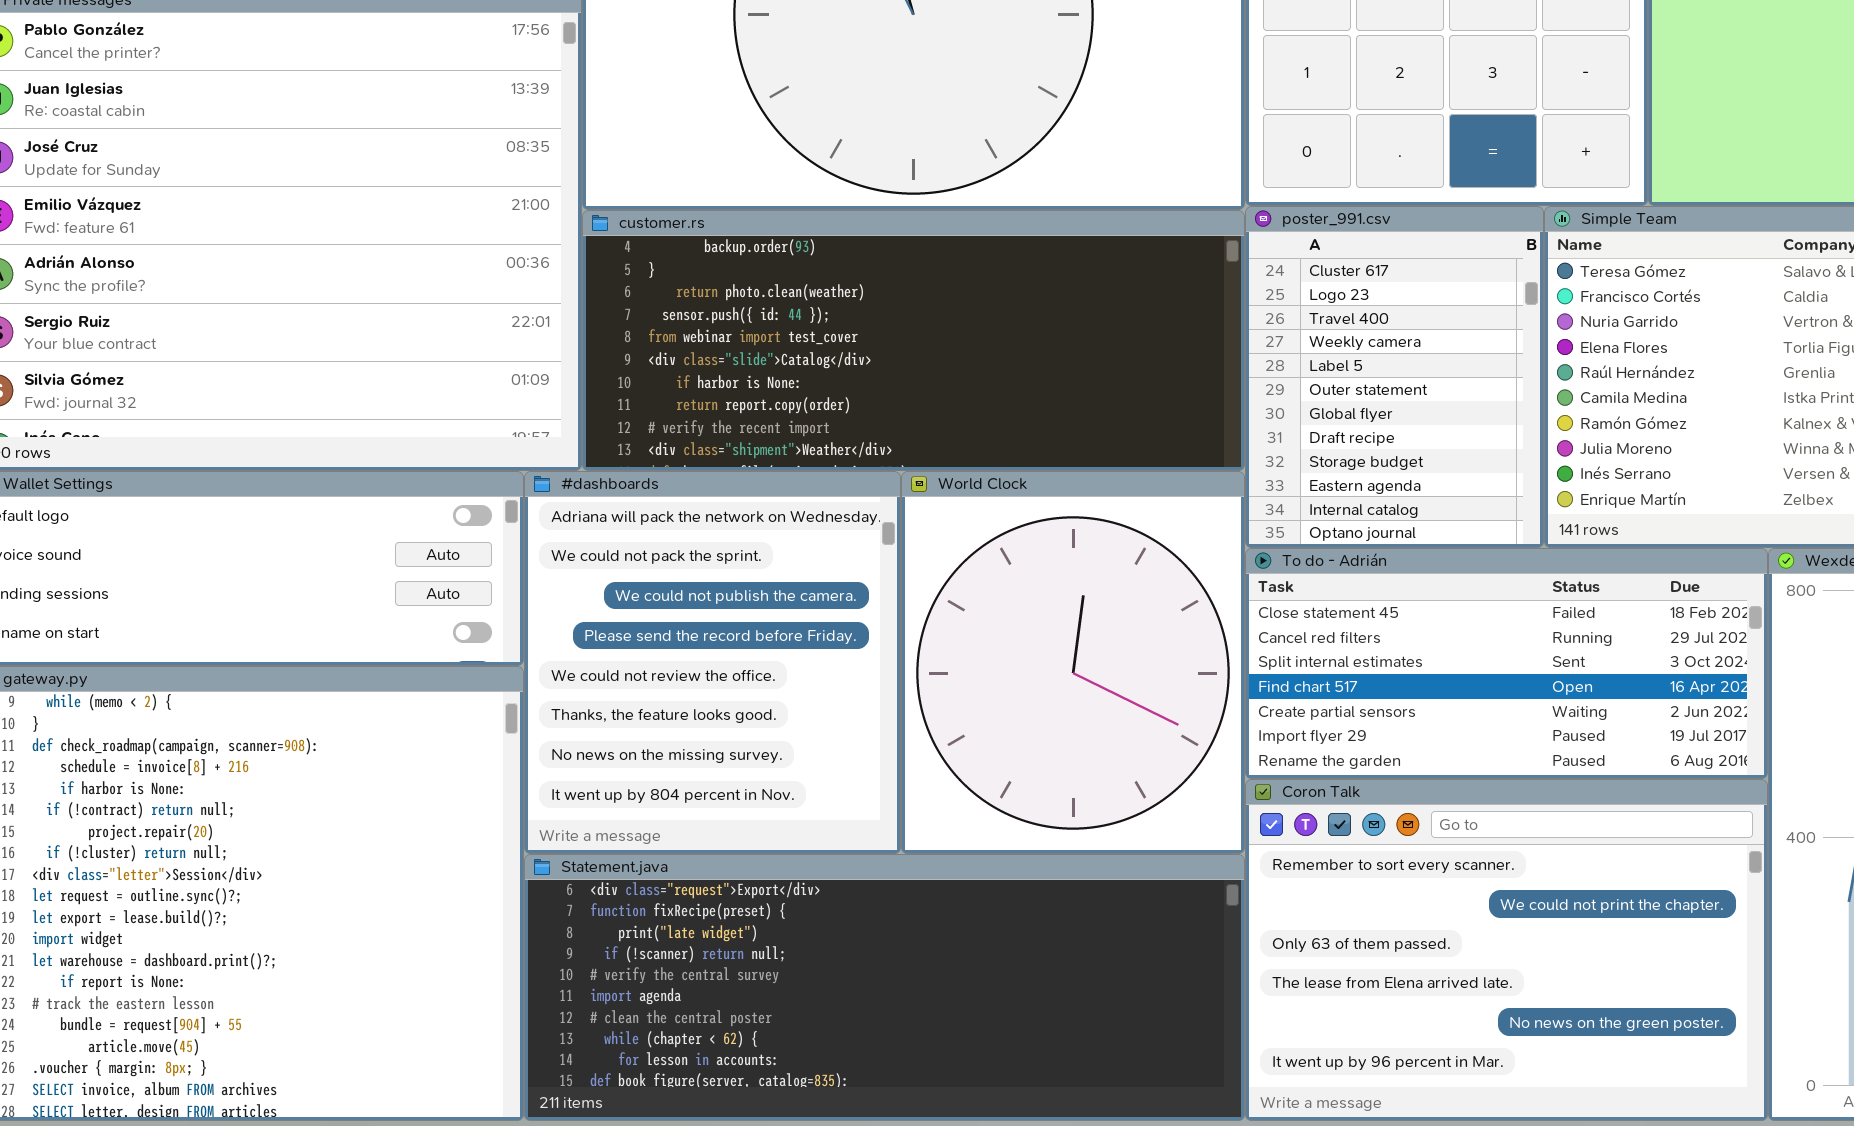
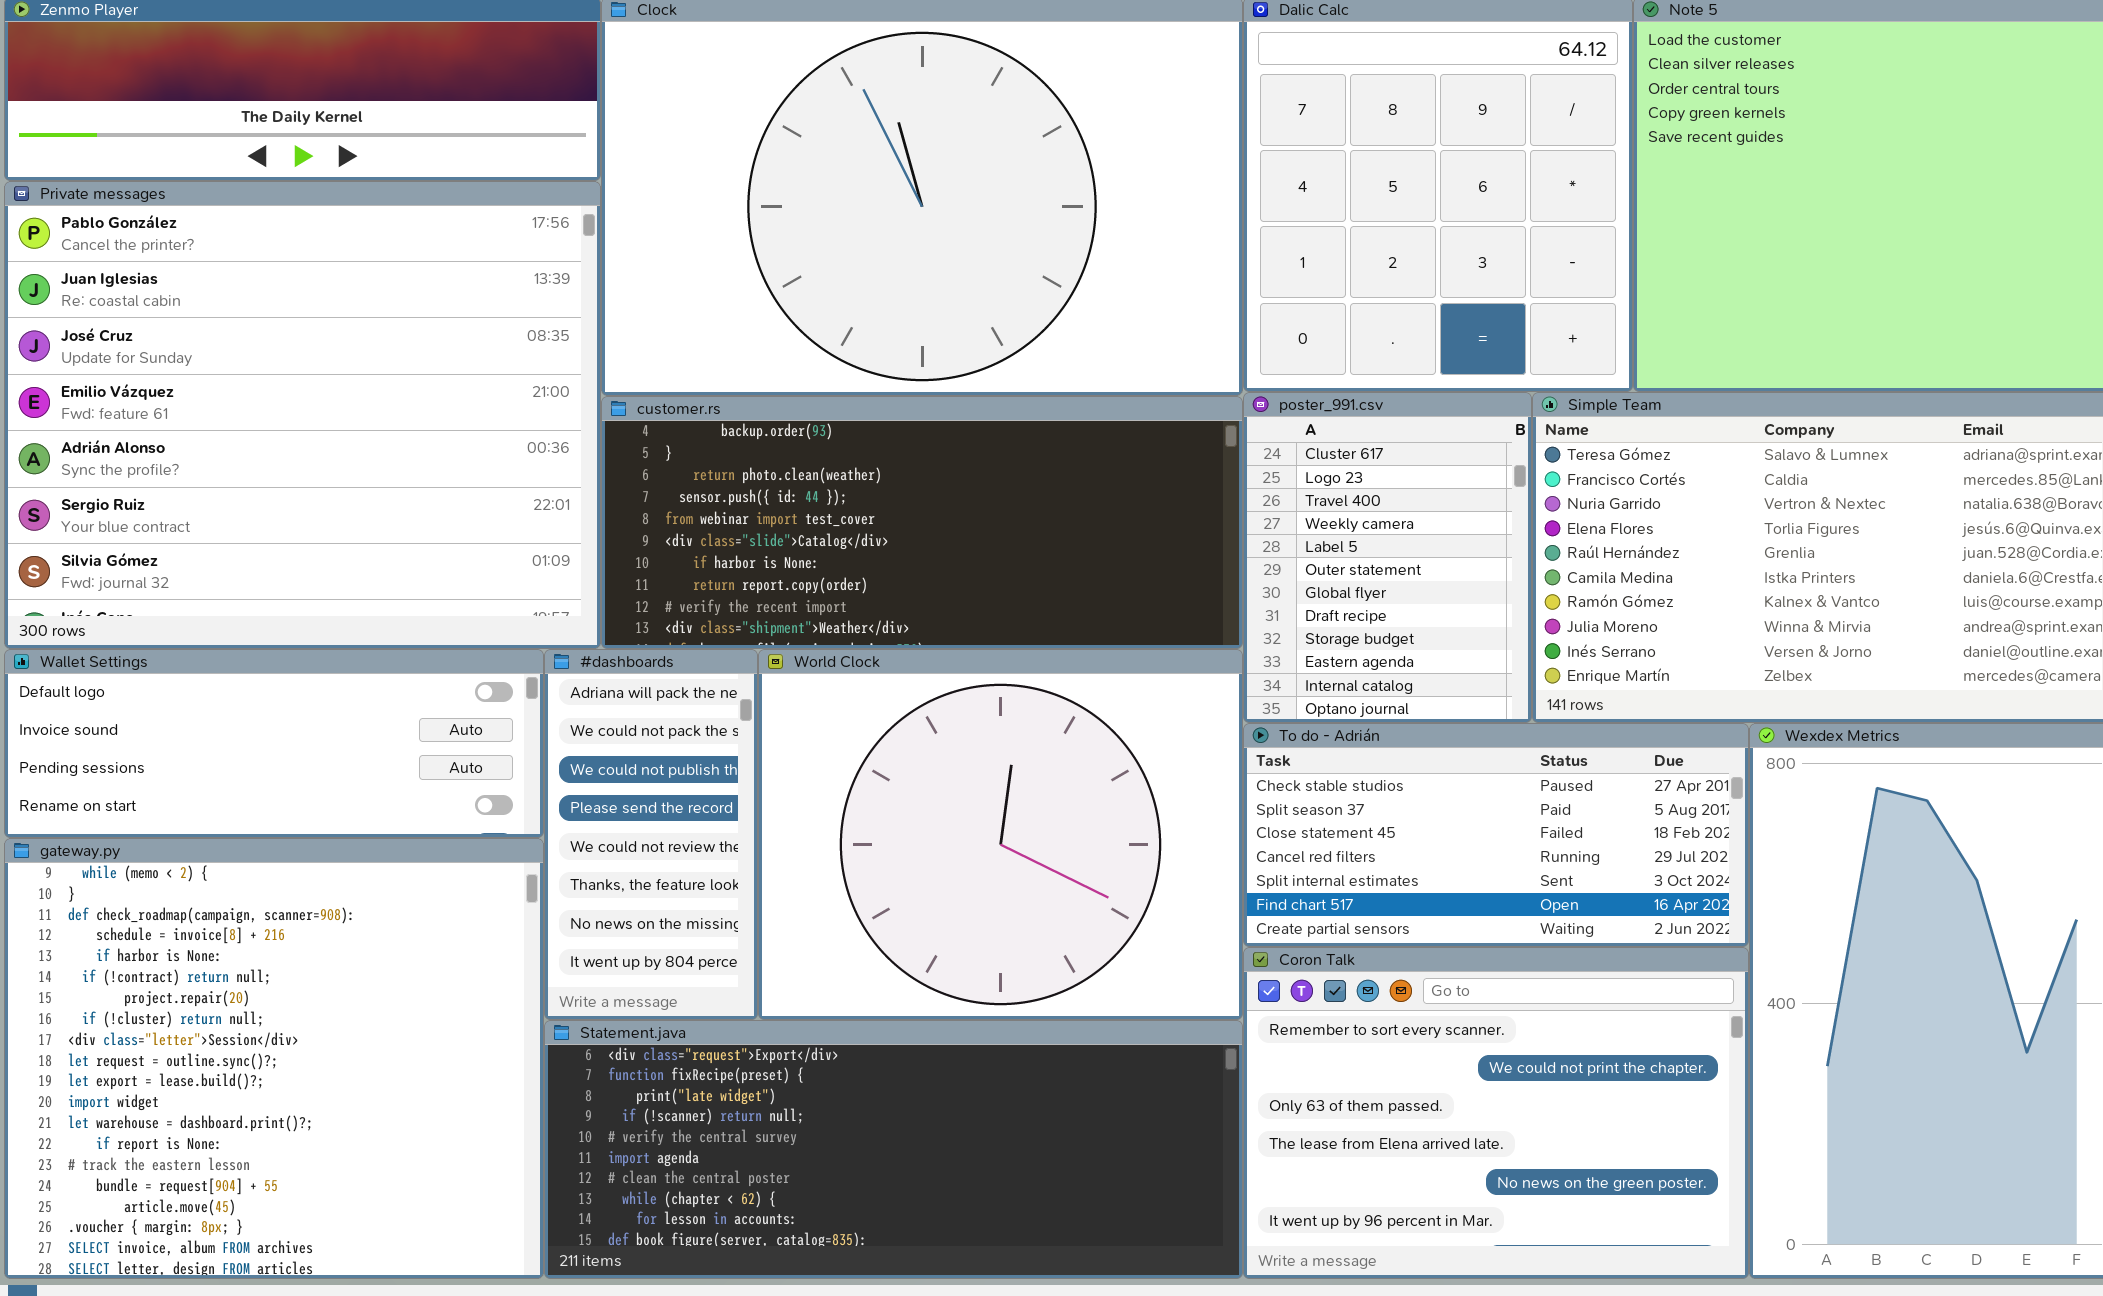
#dashboards: [524,471,901,854] -> [544,649,758,1020], resized
World Clock: [901,471,1245,854] -> [758,649,1243,1020], resized
To do - Adrián: [1245,548,1768,779] -> [1243,723,1749,947], scrolled up 2 rows

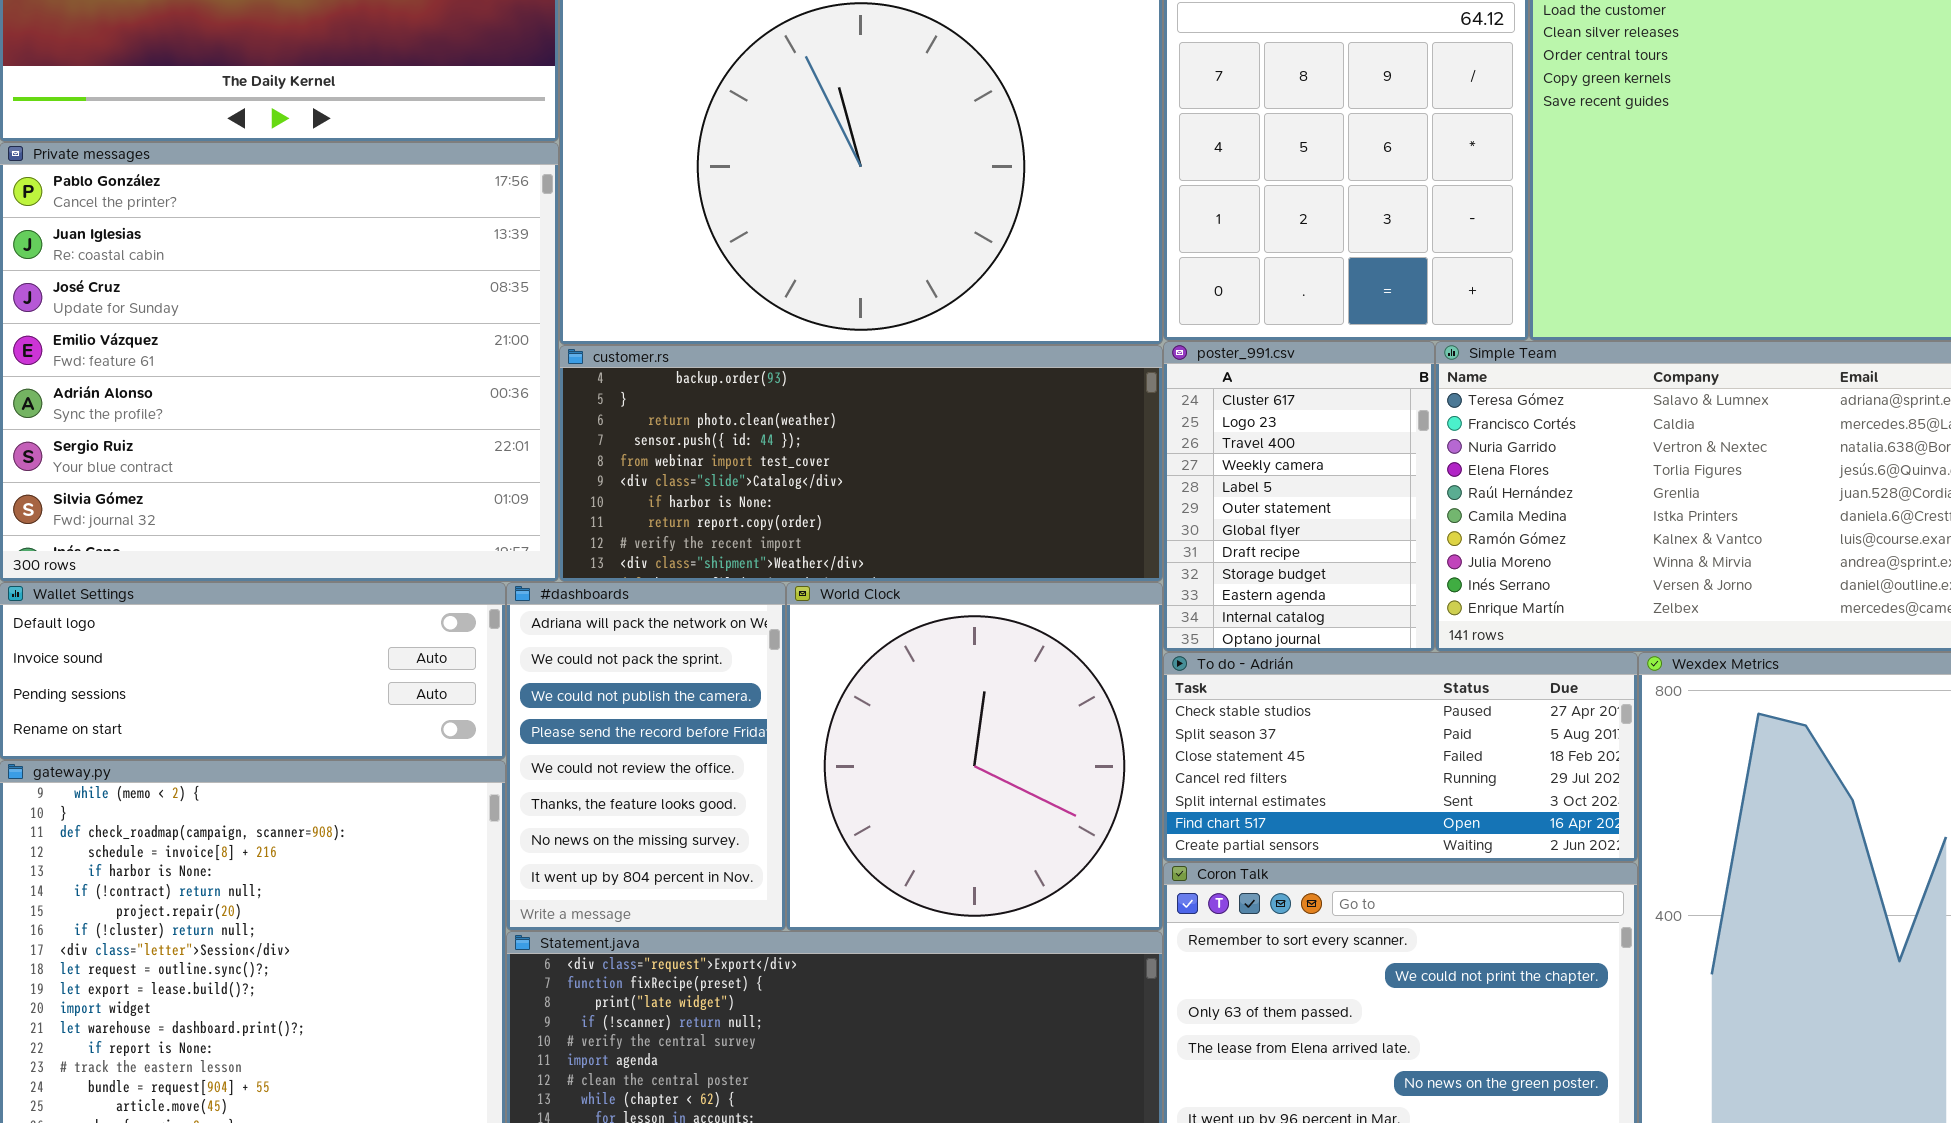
#dashboards: [544,649,758,1020] -> [506,582,786,931], resized
World Clock: [758,649,1243,1020] -> [786,582,1163,931], resized

